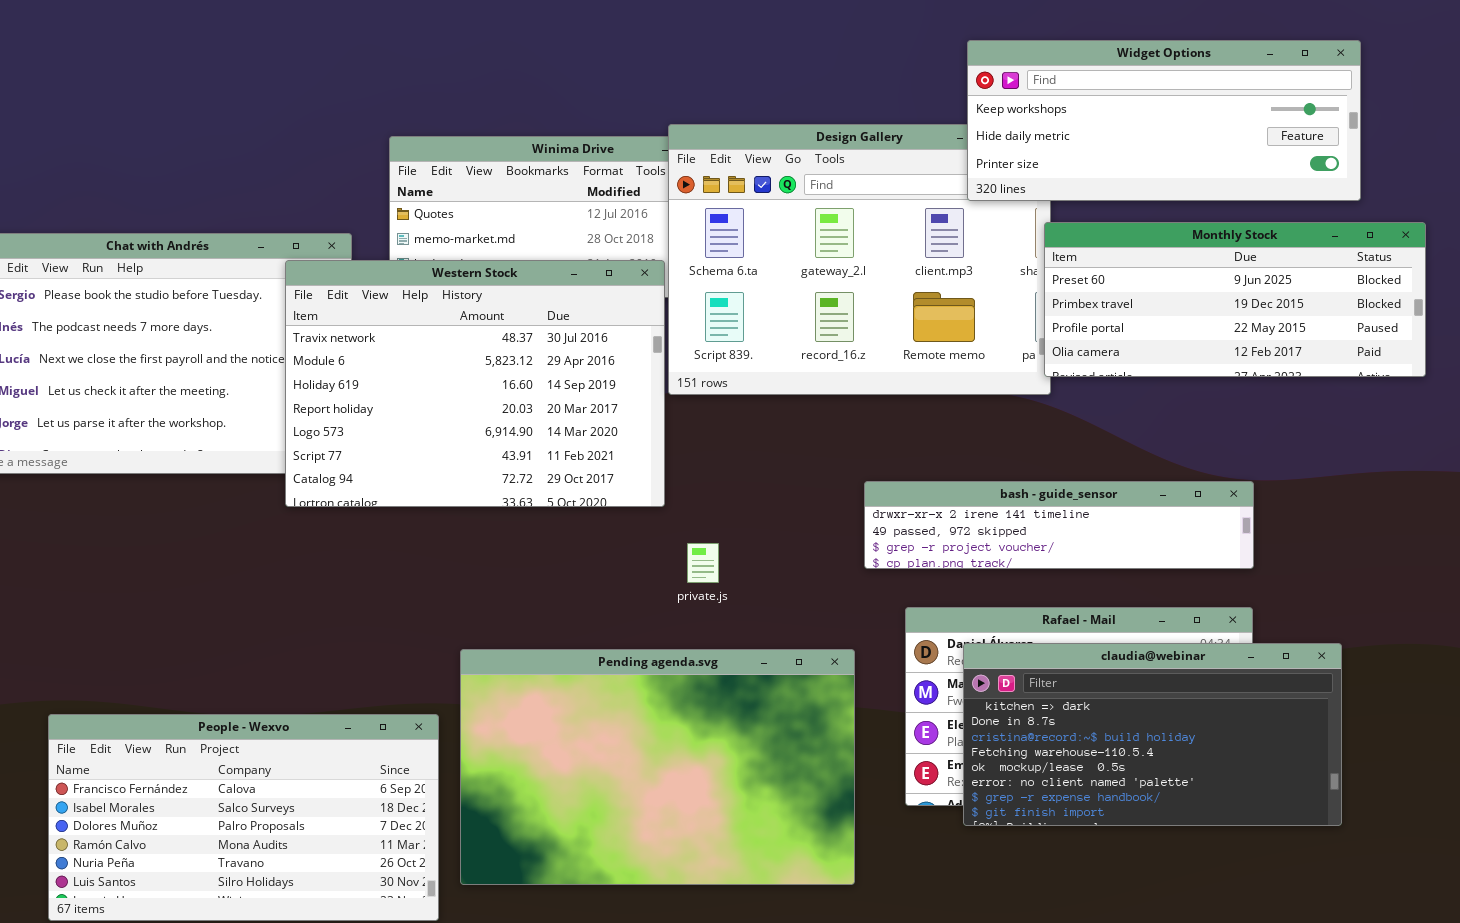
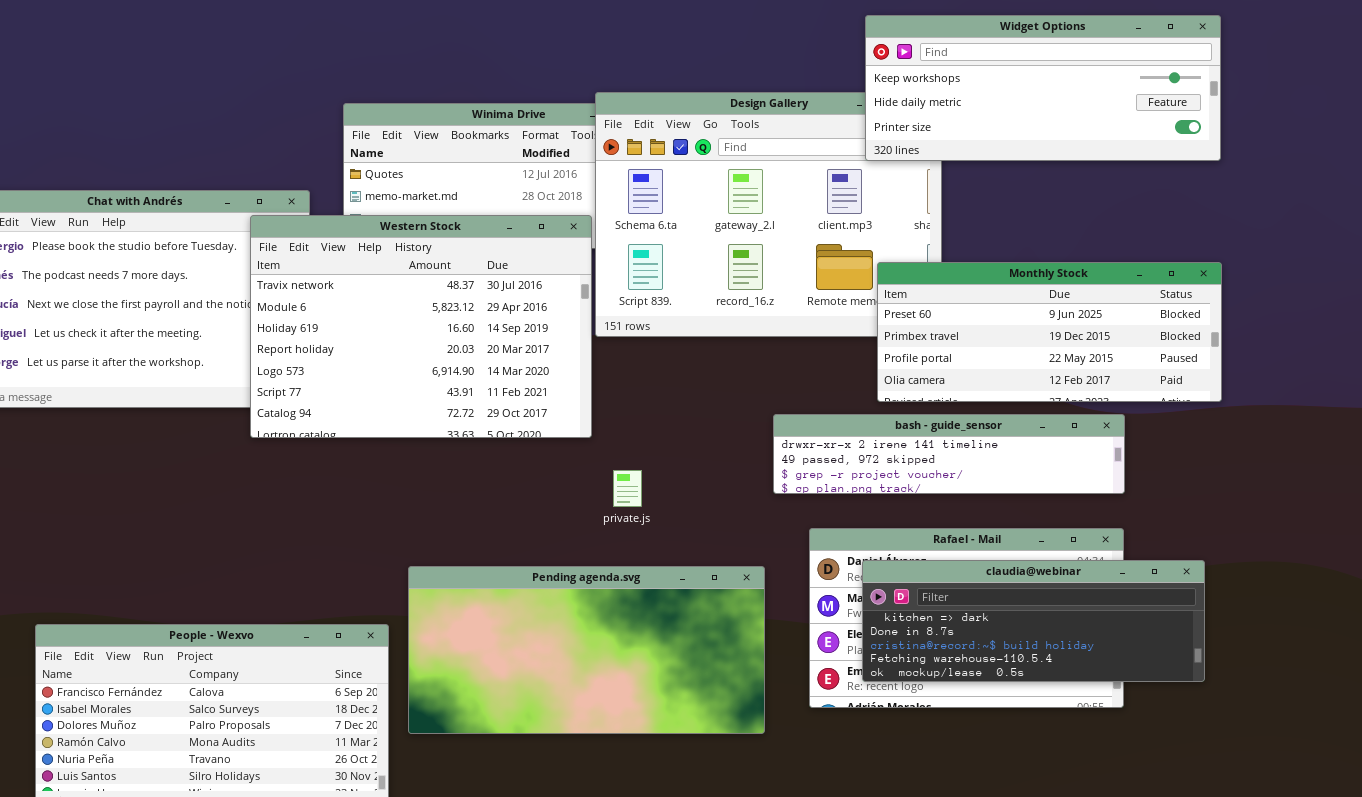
Monthly Stock: [1044,222,1426,377] -> [877,262,1222,402], moved
claudia@webinar: [963,643,1342,826] -> [862,560,1205,682], resized
Pending agenda.svg: [460,649,855,885] -> [408,566,765,734], resized

